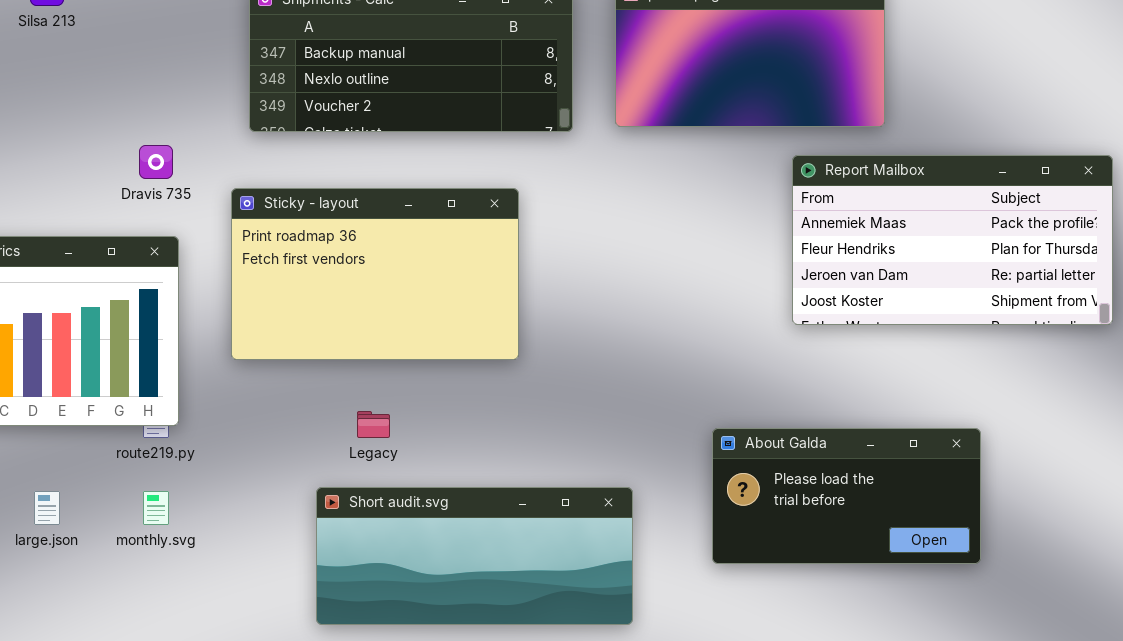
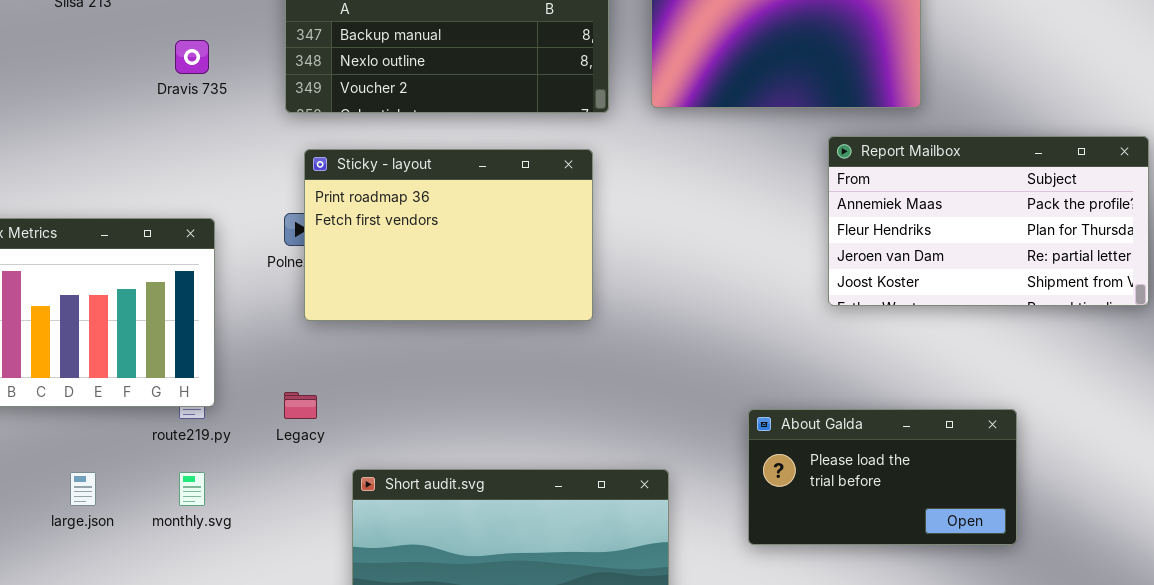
Dravis 735: [139,145,173,179] -> [175,40,209,74], moved
Sticky - layout: [231,188,519,360] -> [304,149,593,321], moved
Legacy: [357,411,390,438] -> [284,392,317,419], moved

